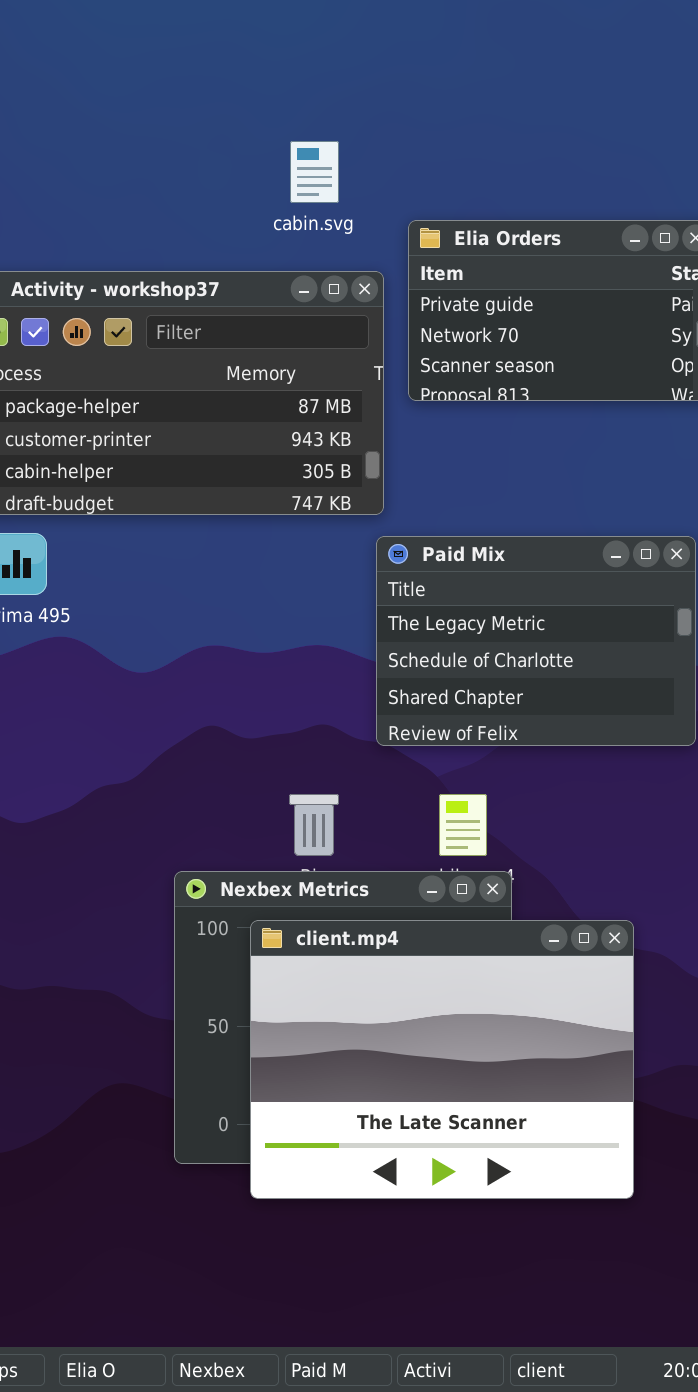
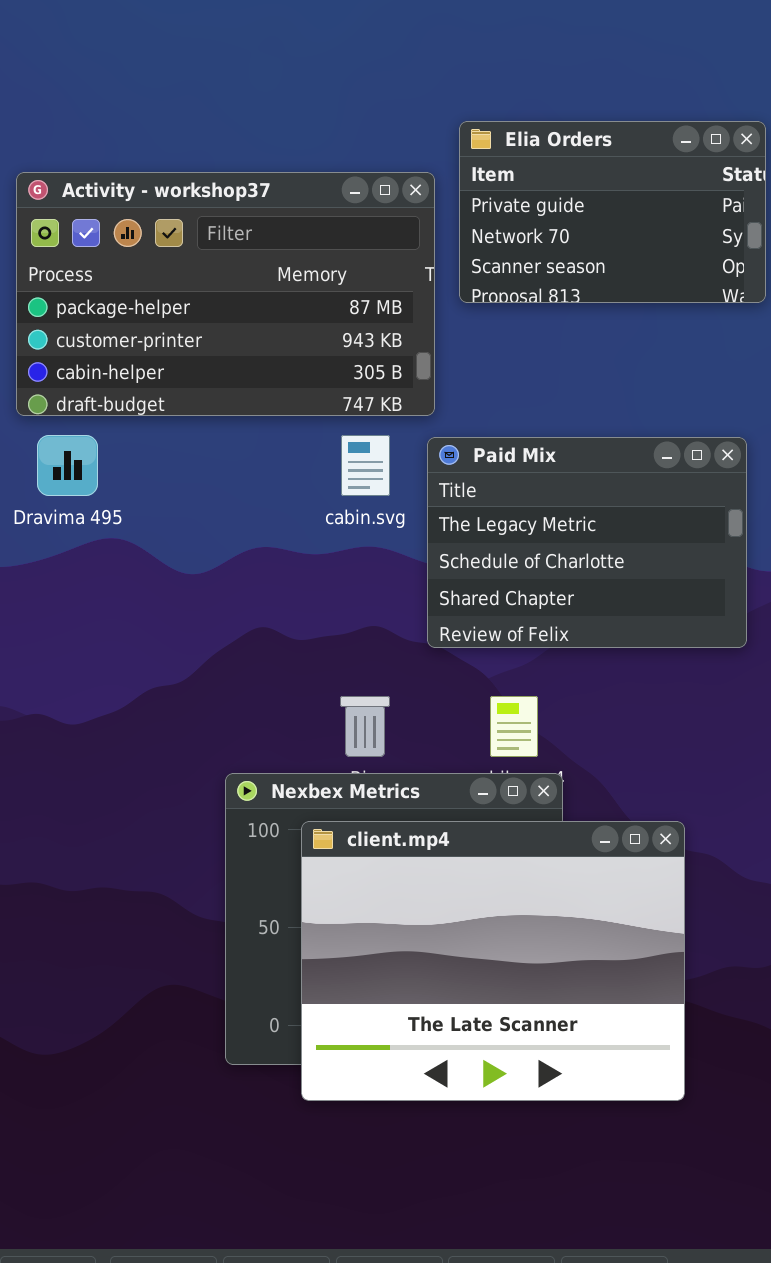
cabin.svg: [290,141,339,203] -> [341,435,390,496], moved

